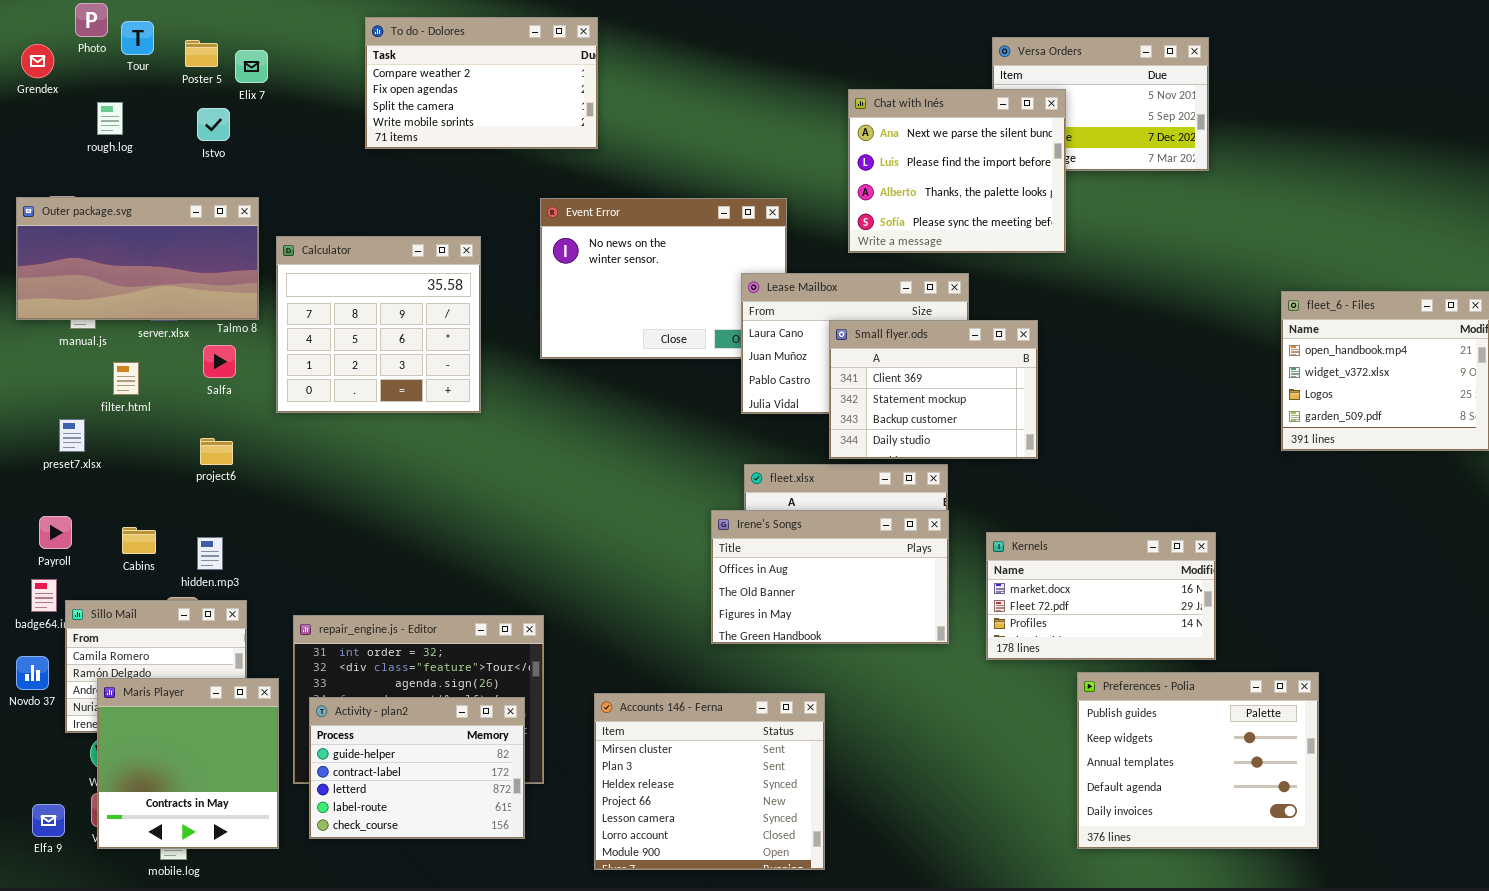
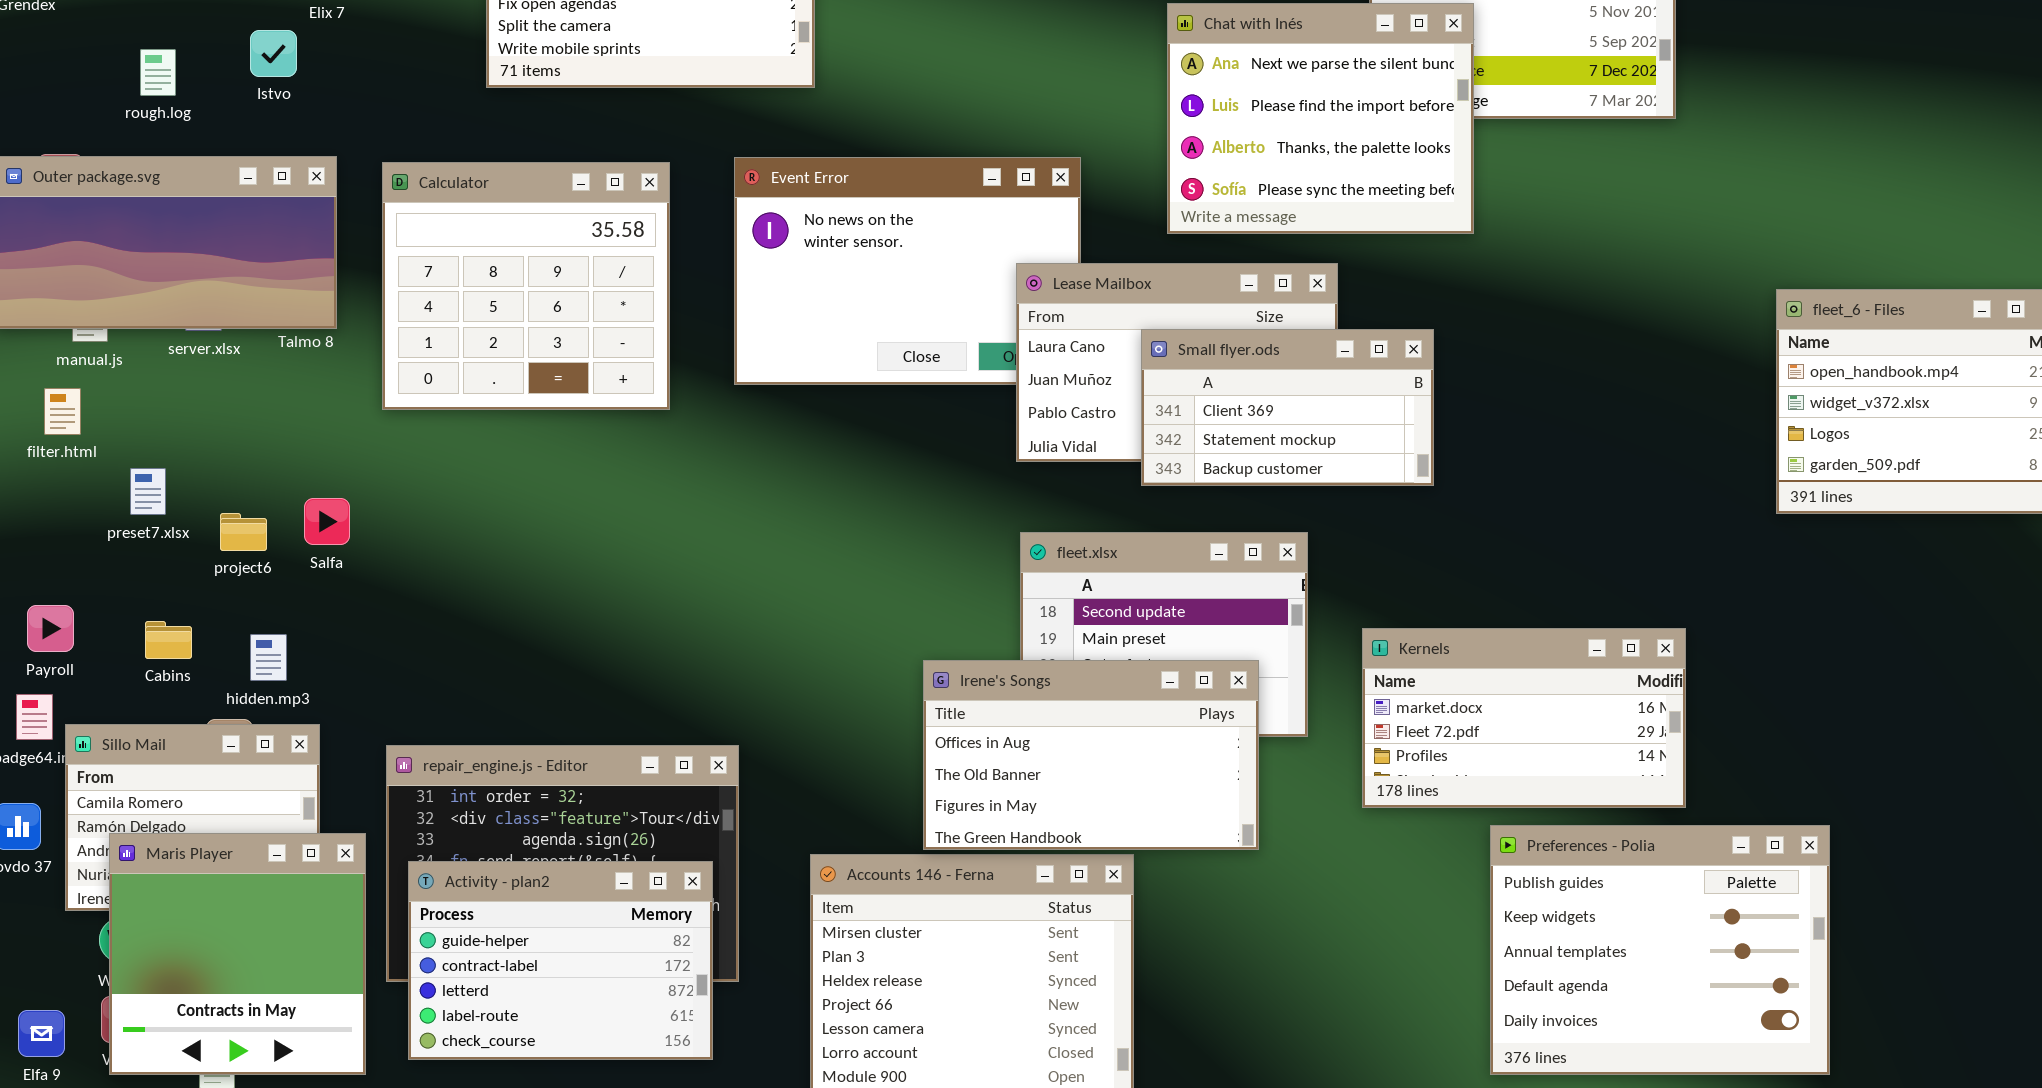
rough.log: [97,102,123,135] -> [140,49,176,96], moved
Calculator: [276,236,481,413] -> [382,162,670,410], moved
Small flyer.ods: [829,320,1038,459] -> [1141,329,1434,486], resized
Salfa: [203,345,236,378] -> [304,498,350,545], moved
filter.html: [113,362,139,395] -> [44,388,81,435], moved
preset7.xlsx: [59,419,85,452] -> [130,468,166,515], moved
project6: [200,438,233,465] -> [220,513,267,551], moved
Irene's Songs: [711,510,949,644] -> [923,660,1259,850], moved

